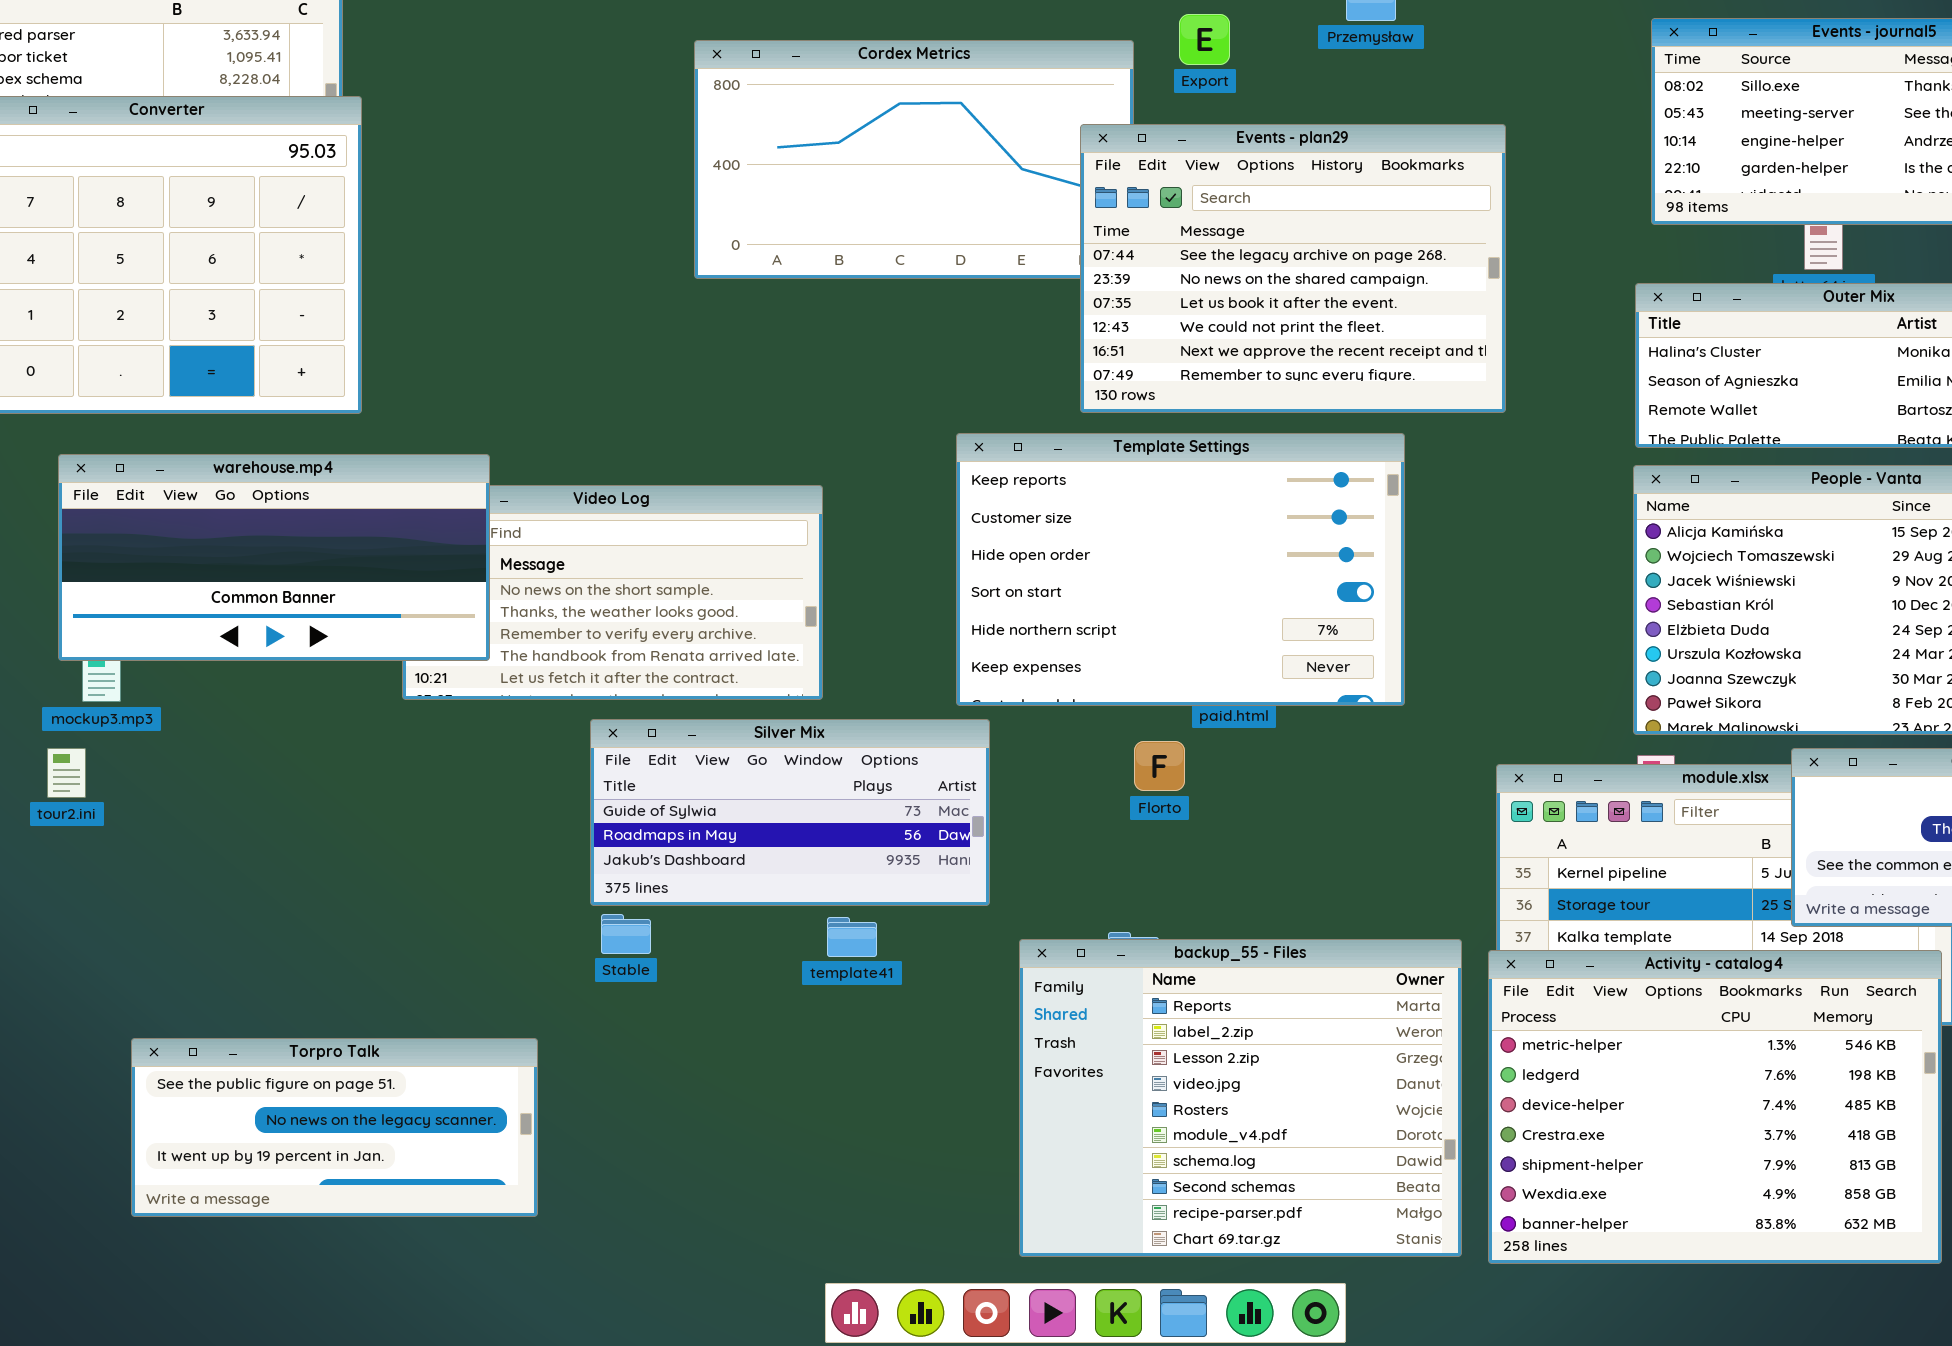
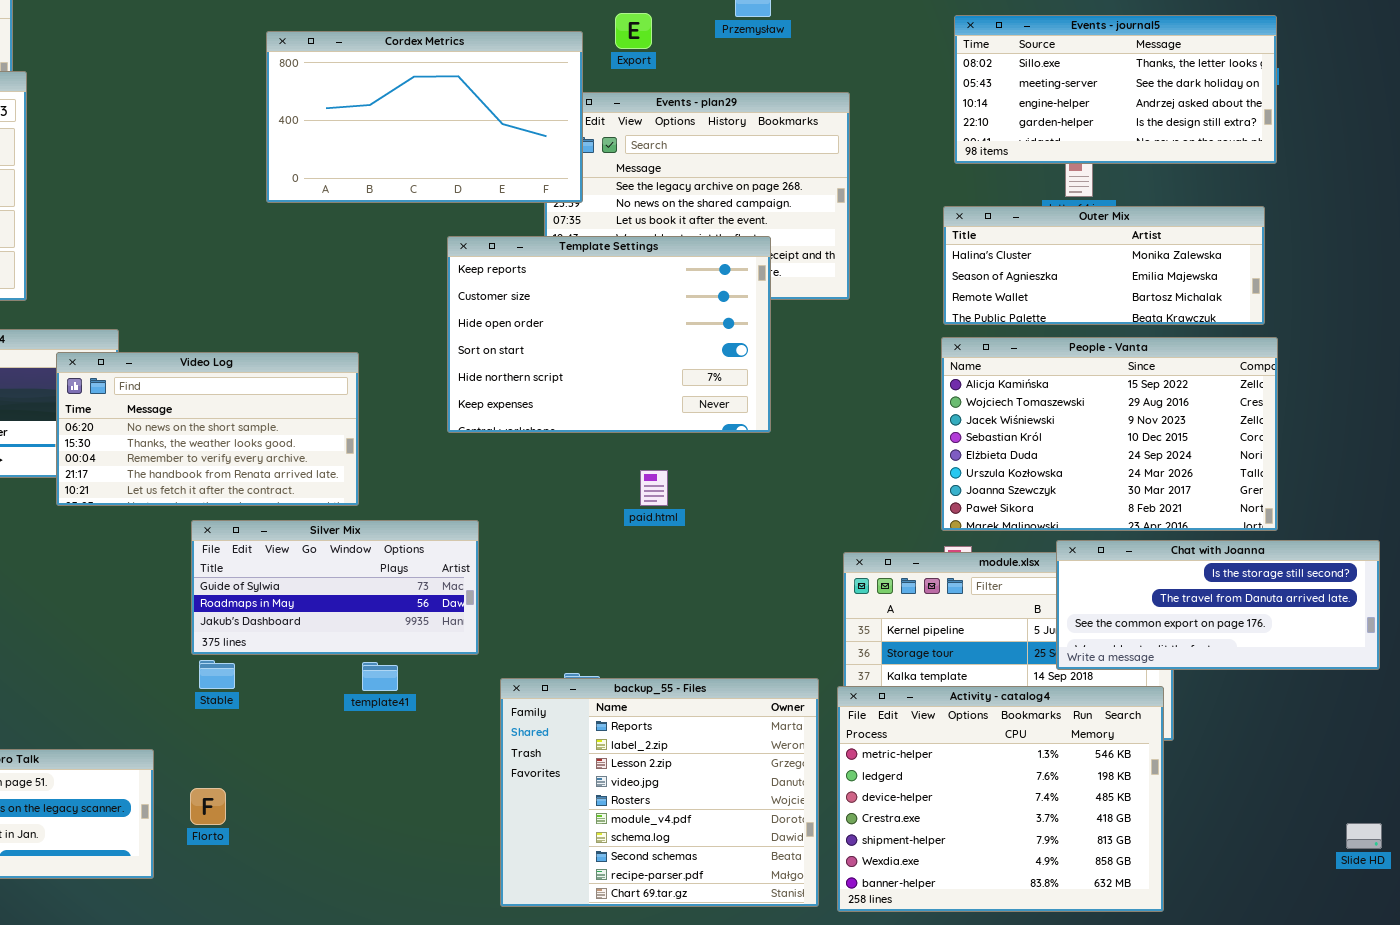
Cordex Metrics: [694,40,1134,279] -> [266,31,583,203], raised
Template Settings: [956,433,1405,706] -> [447,236,771,433], moved
Video Log: [402,485,823,700] -> [56,352,359,506], raised
Florto: [1134,741,1185,791] -> [190,788,226,825], moved

